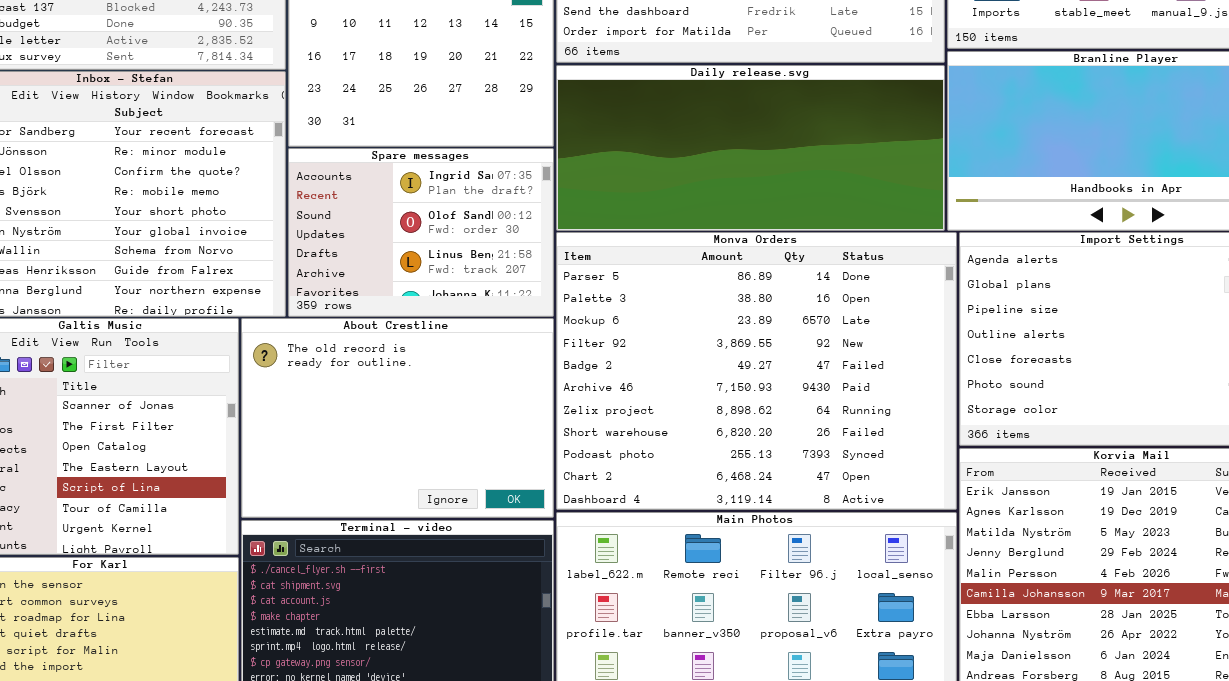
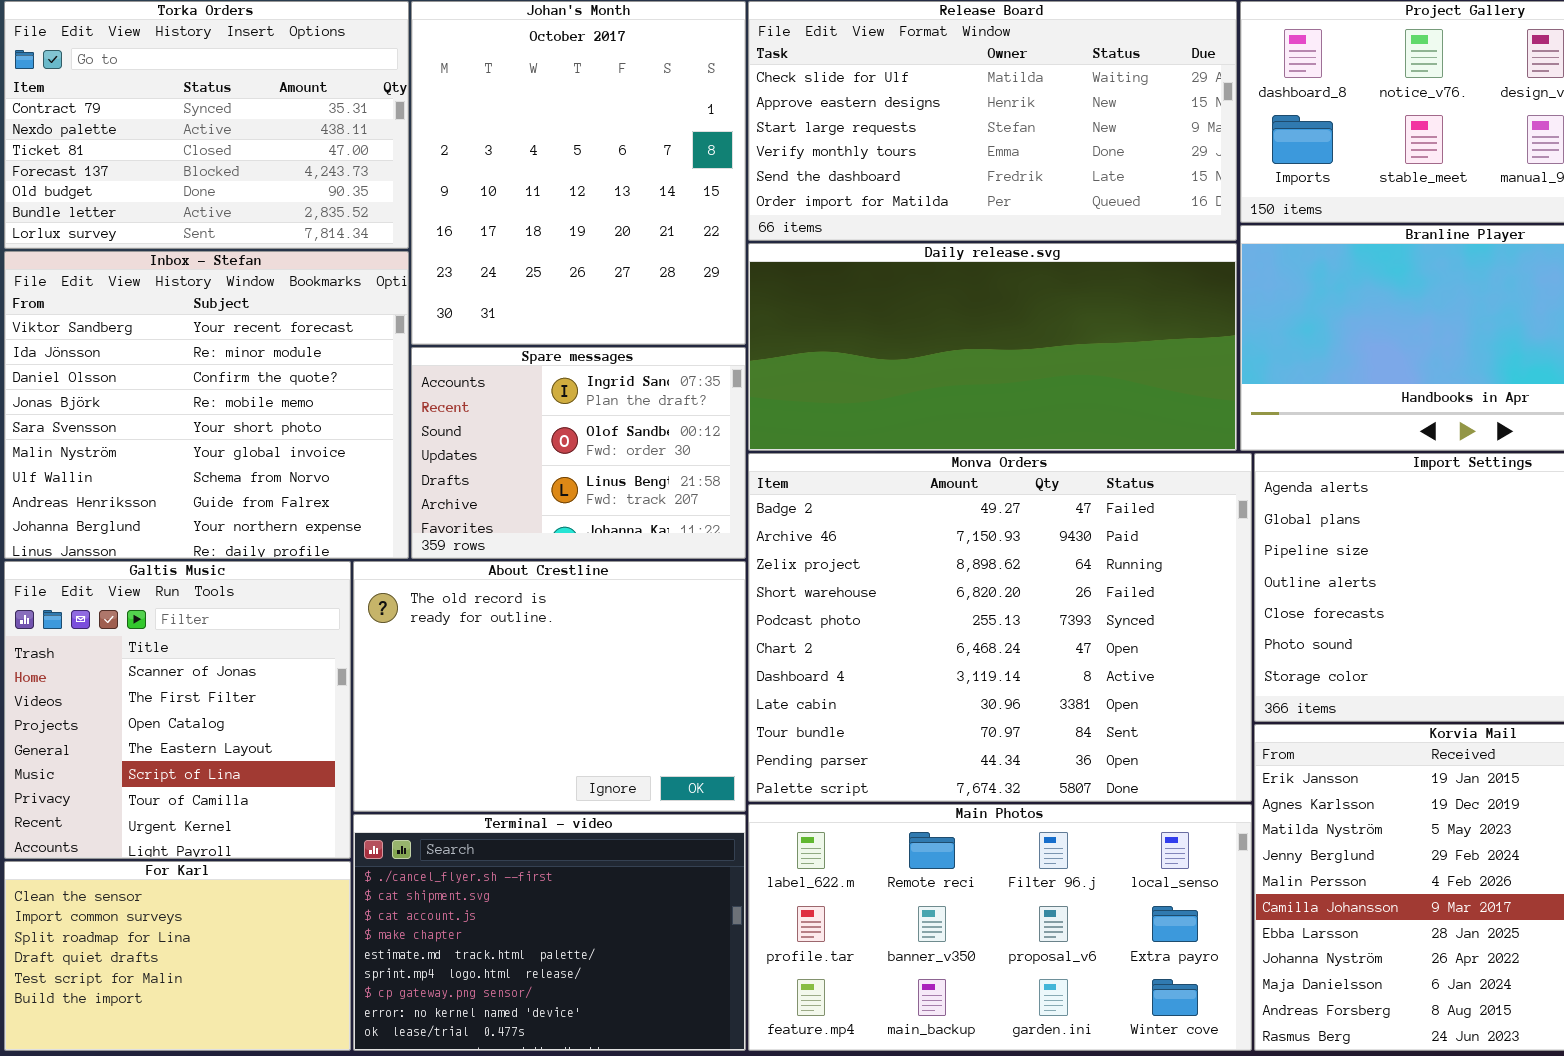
Monva Orders: [556,232,957,510] -> [748,453,1252,802], scrolled down 4 rows

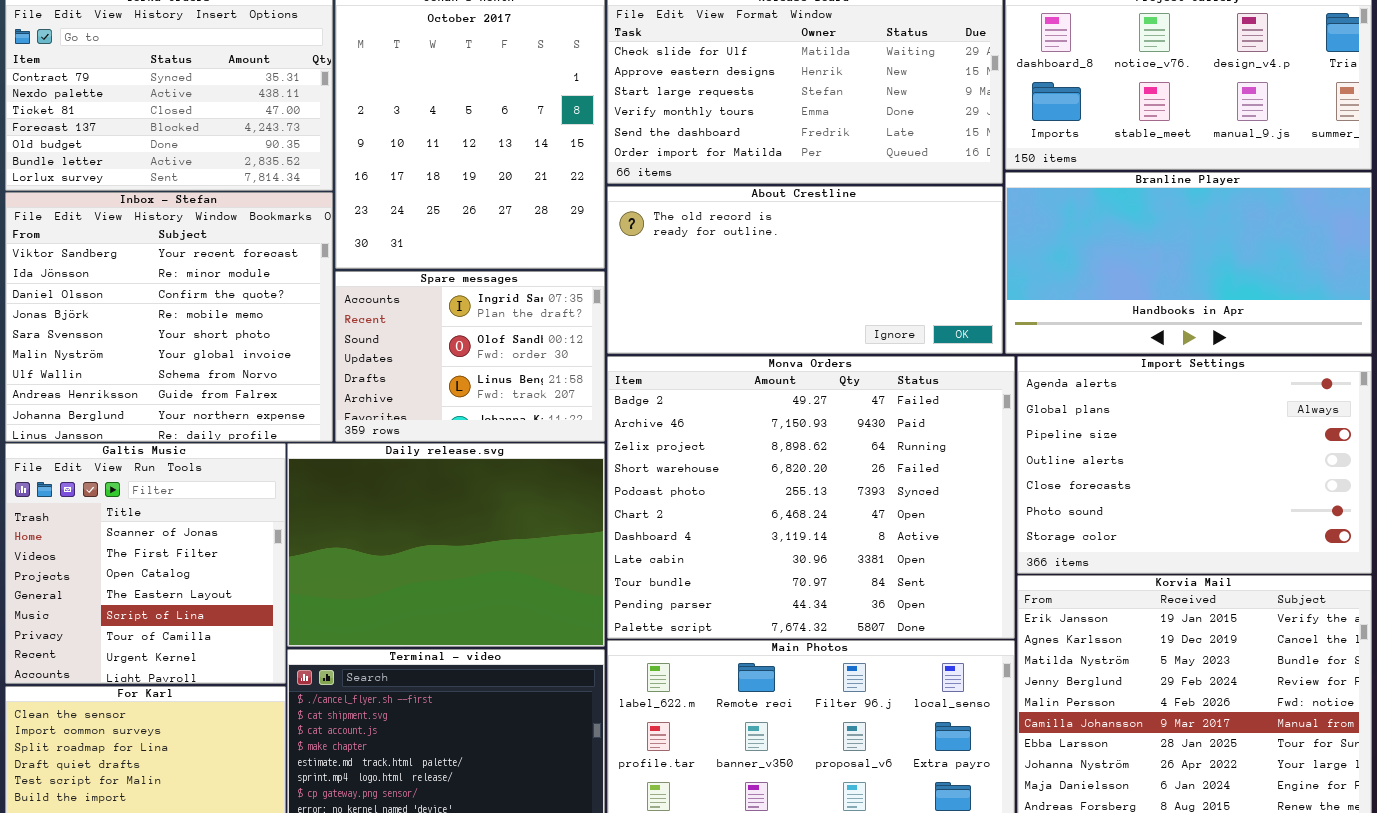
Daily release.svg: [748,243,1237,451] -> [287,443,605,647], moved, resized
About Crestline: [353,561,746,812] -> [607,186,1003,354], moved, resized

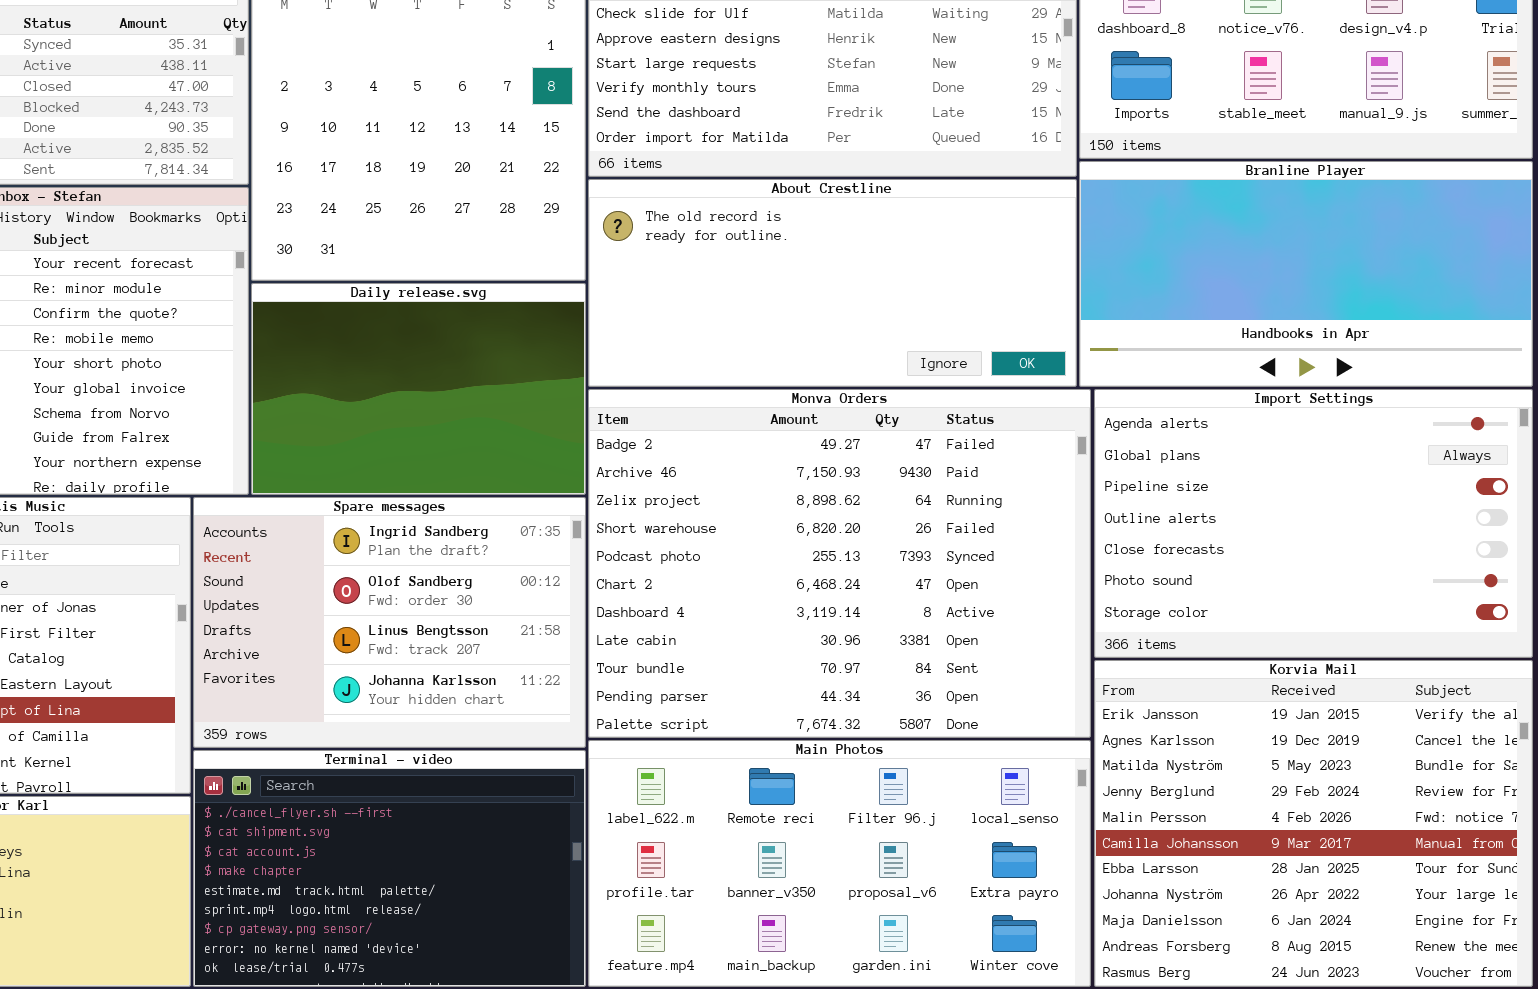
Spare messages: [335,271,605,442] -> [193,497,586,748], moved, resized
Daily release.svg: [287,443,605,647] -> [251,283,586,495], moved, resized

